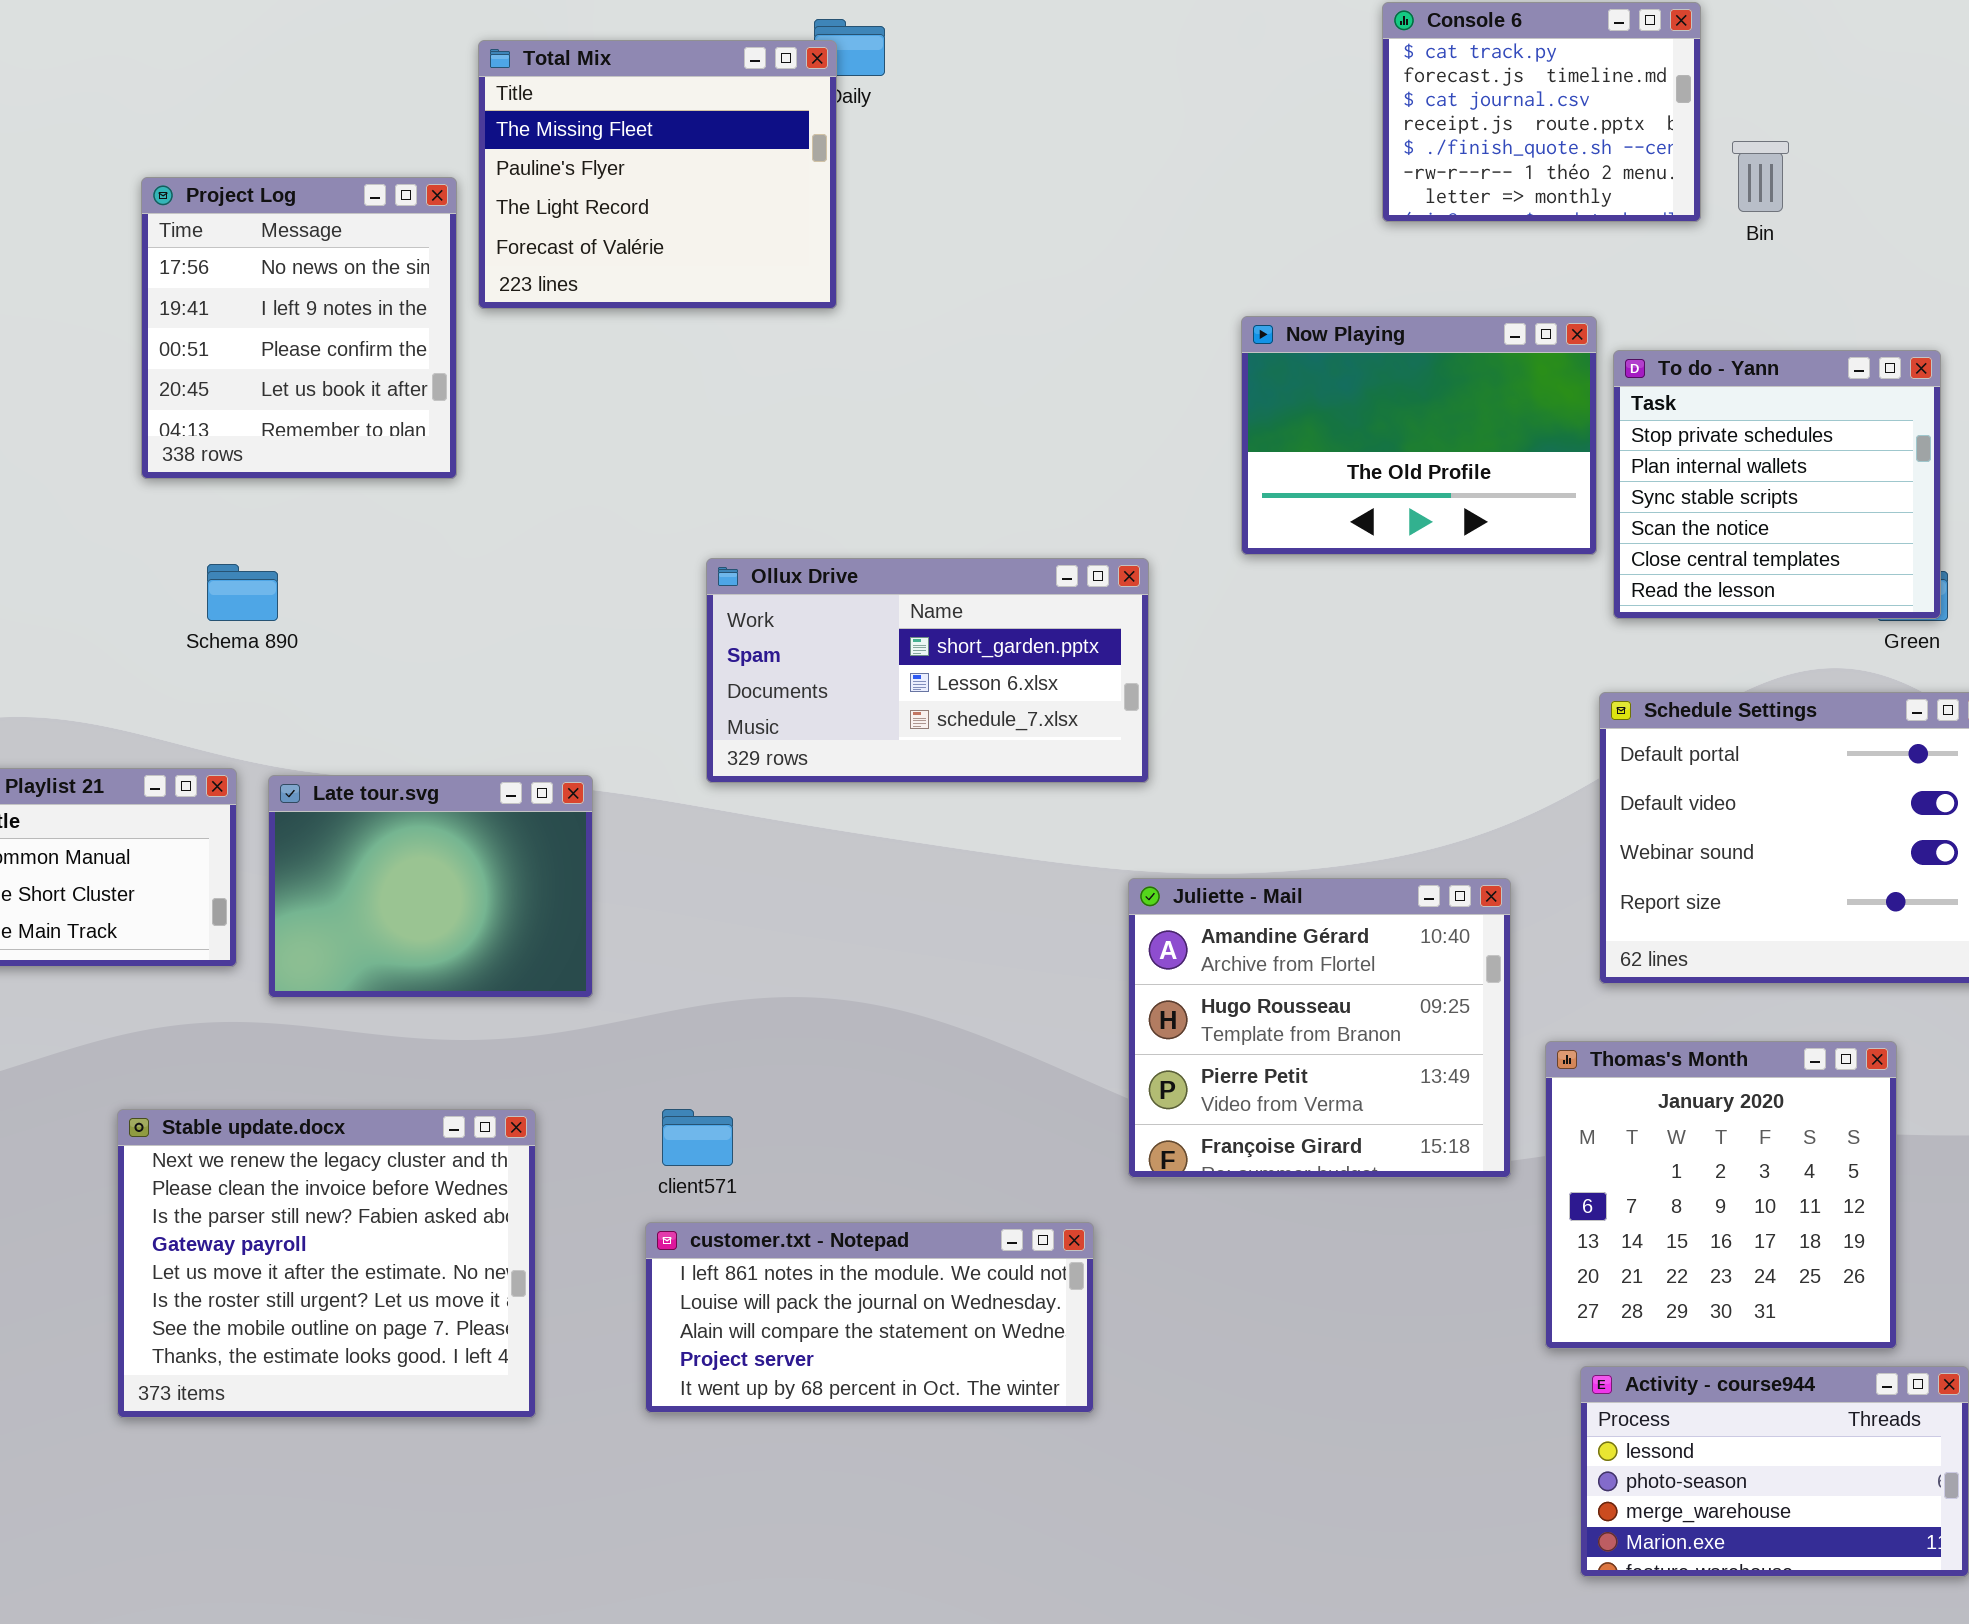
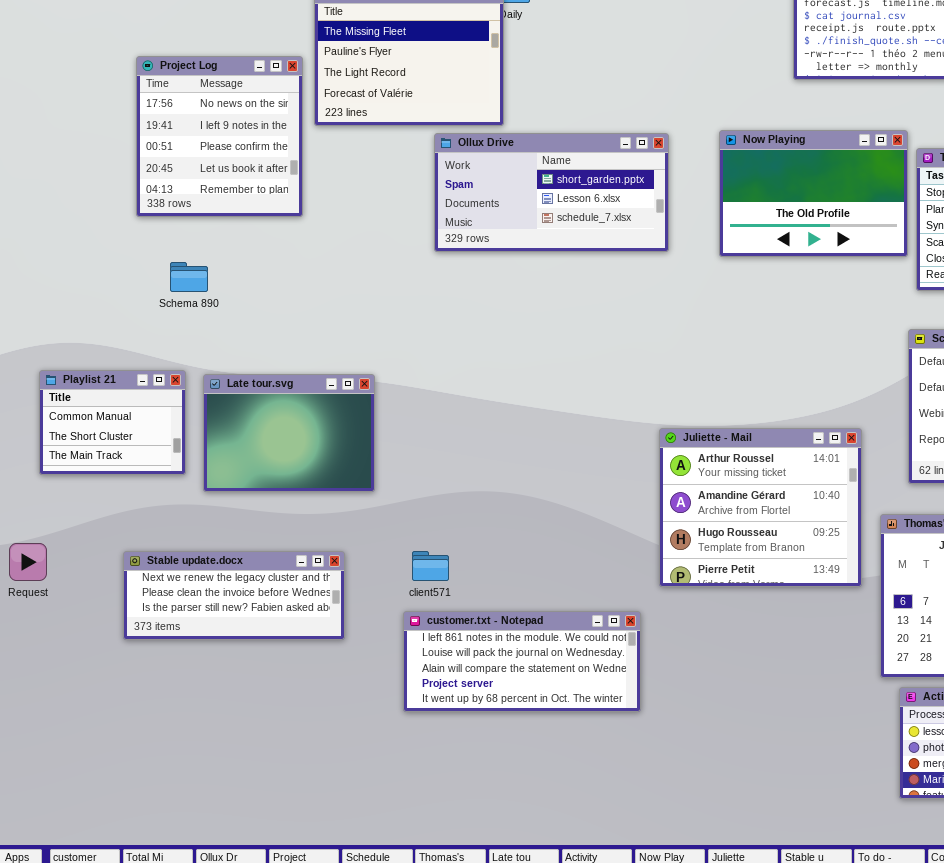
Ollux Drive: [706,558,1149,783] -> [434,133,669,252], moved
Juliette - Mail: [1128,878,1511,1178] -> [659,428,862,587], scrolled up 1 row
Stable update.docx: [117,1109,536,1418] -> [123,551,345,640], resized

